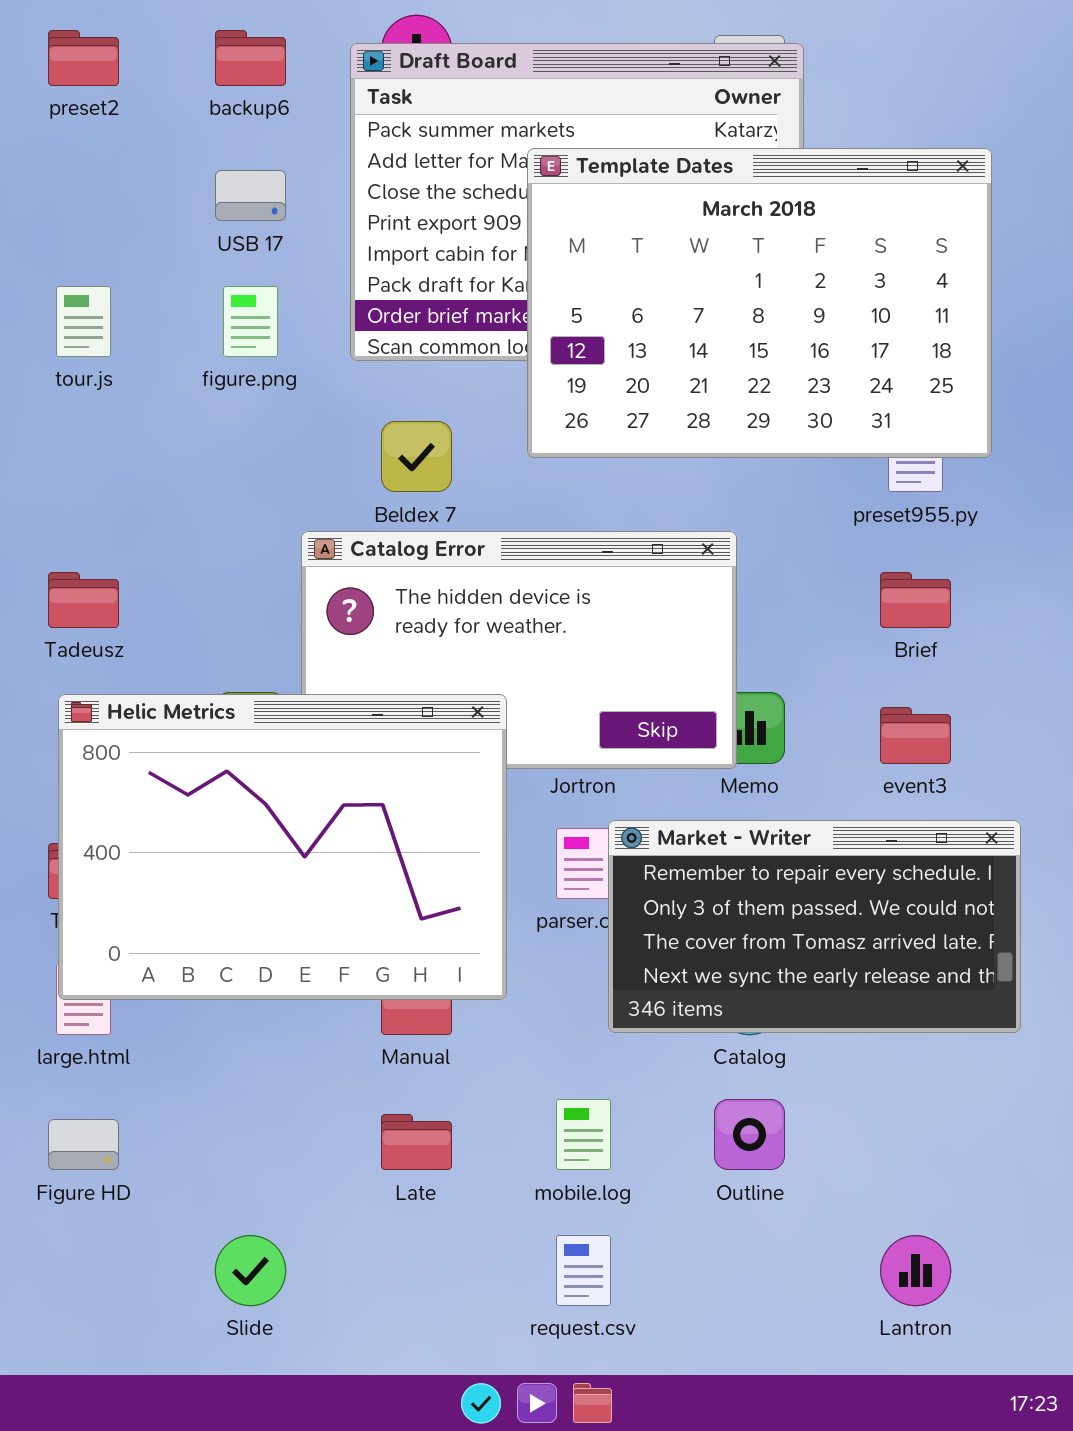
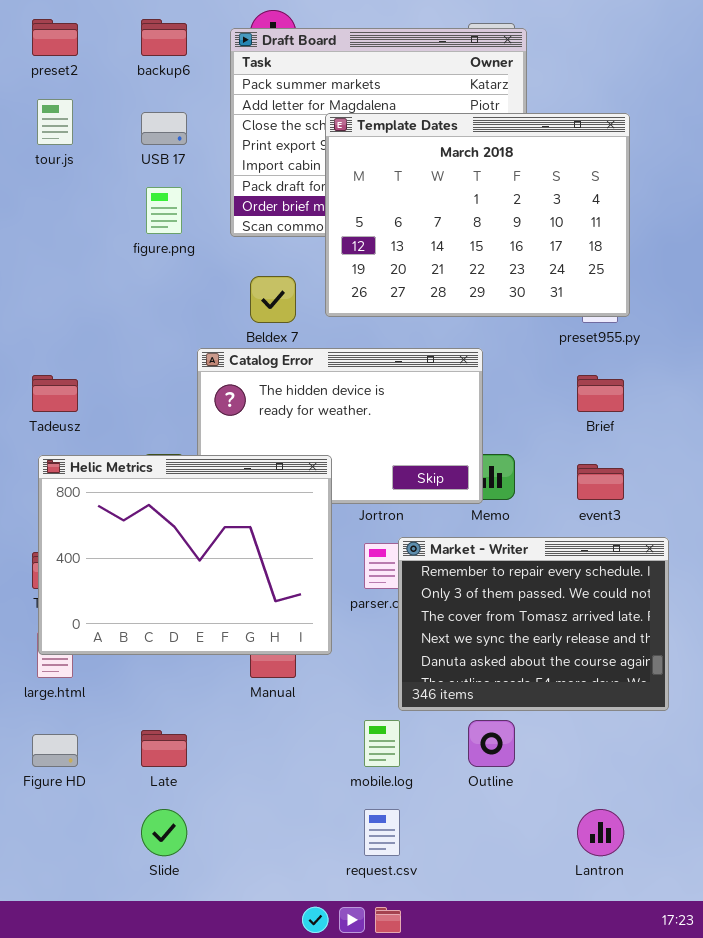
Template Dates: [527,148,992,458] -> [325,113,630,317], moved
tour.js: [56,286,111,357] -> [37,99,73,145], moved
Market - Writer: [608,820,1021,1033] -> [398,537,669,711], resized
Late: [381,1114,452,1170] -> [141,730,187,767], moved

